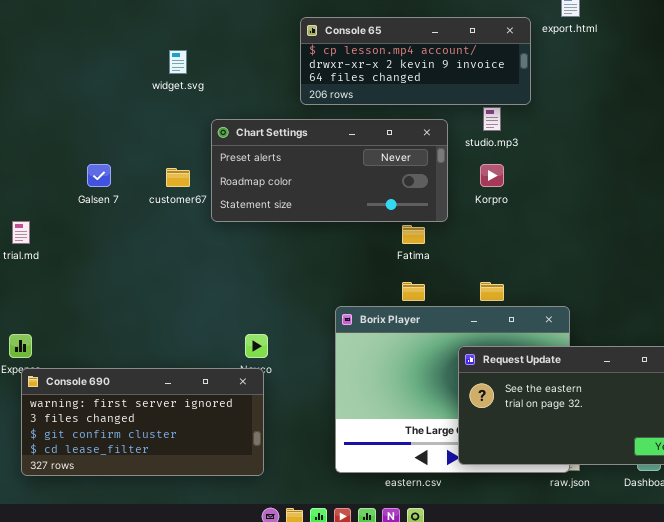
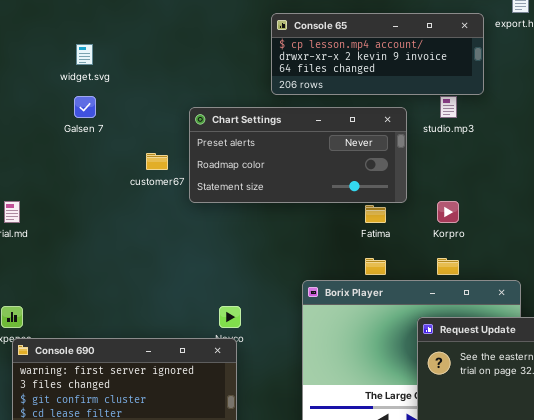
widget.svg: [169,50,187,74] -> [76,44,93,65], moved
Galsen 7: [87,164,111,187] -> [74,96,96,118], moved
Korpro: [480,164,504,187] -> [437,201,459,223], moved

